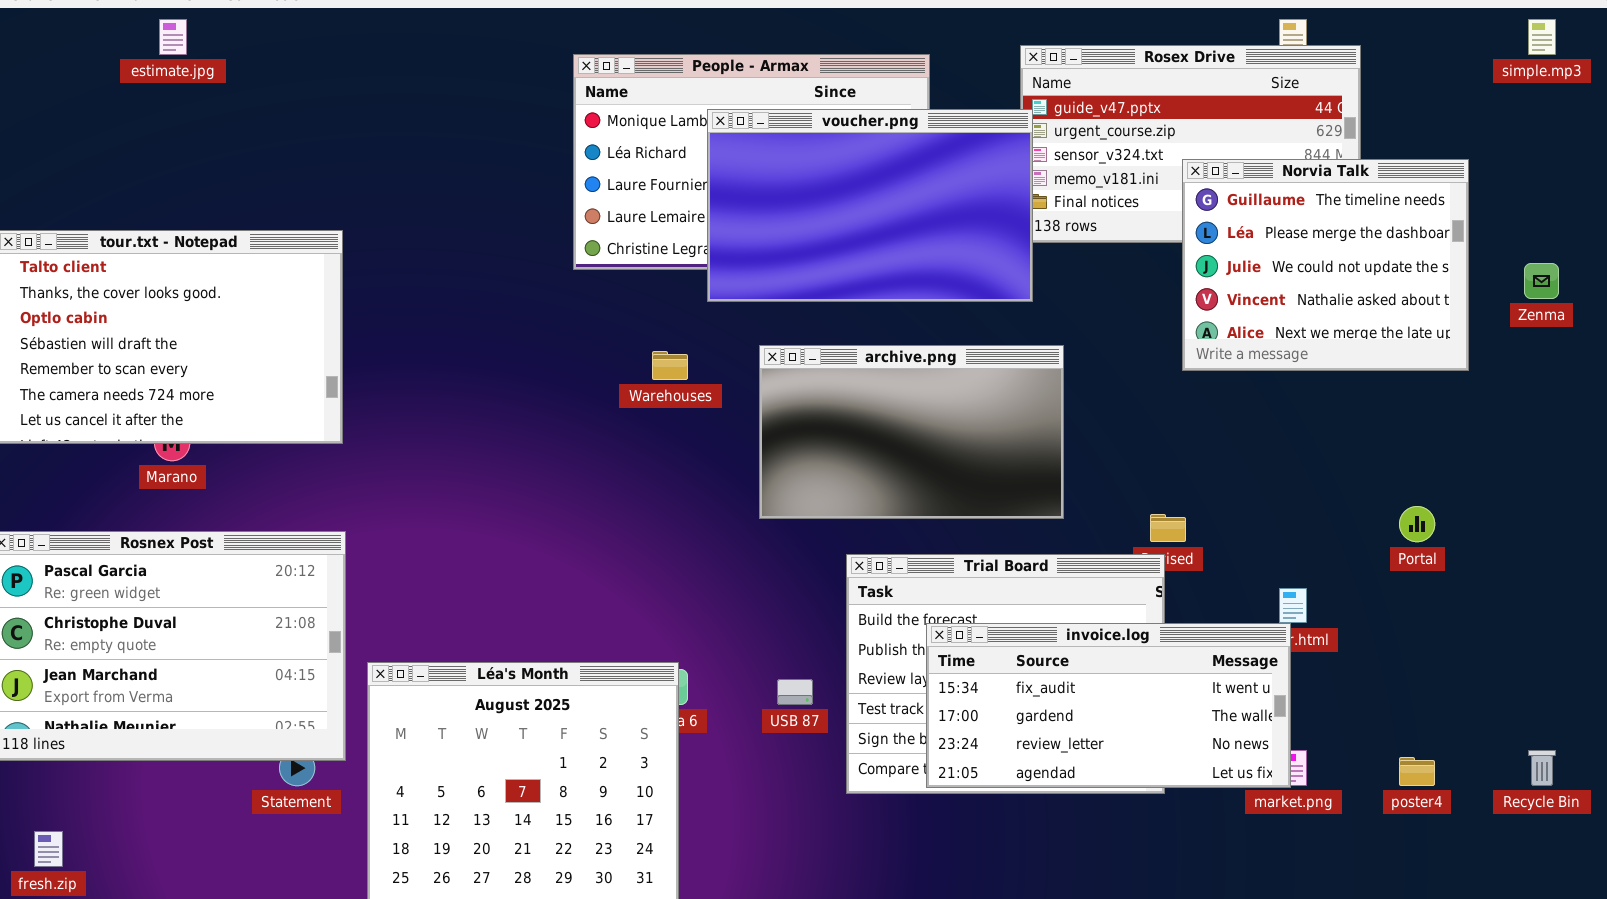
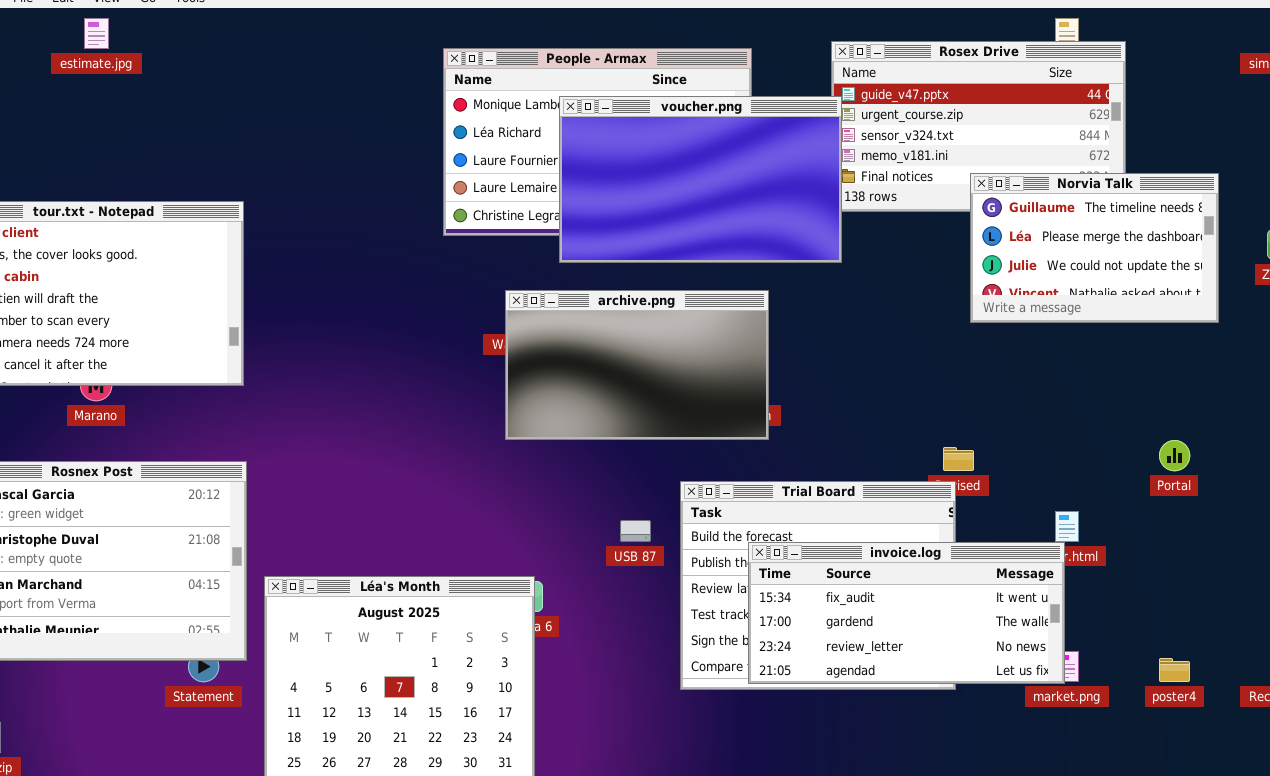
Norvia Talk: [1182,159,1469,371] -> [970,173,1219,323], resized
archive.png: [759,345,1064,519] -> [505,290,769,440], moved
USB 87: [777,679,813,705] -> [620,520,651,542], moved

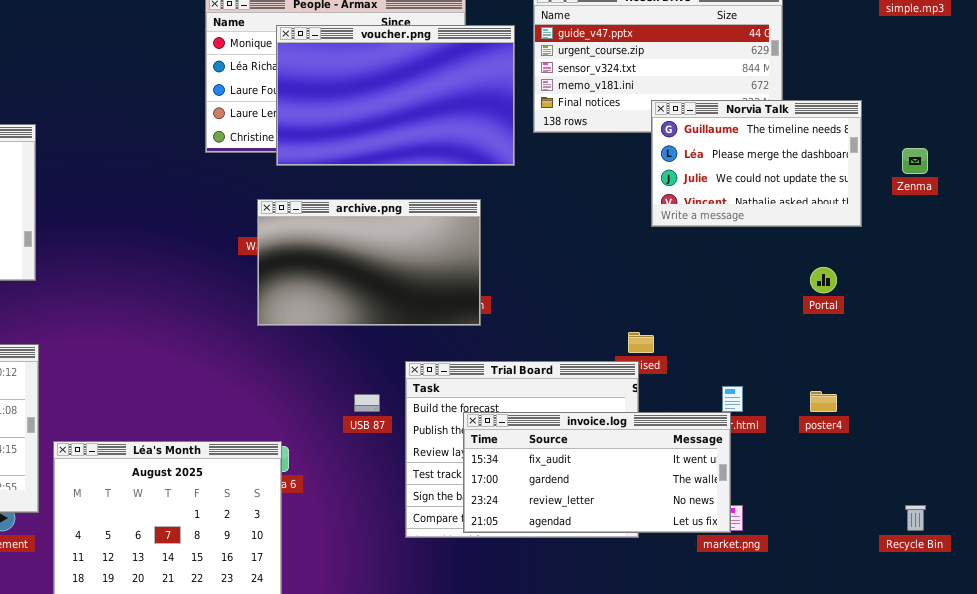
voucher.png: [559,96,842,263] -> [276,25,515,166], moved
Portal: [1159,440,1190,471] -> [810,267,837,293], moved
poster4: [1159,658,1190,682] -> [810,391,837,412], moved

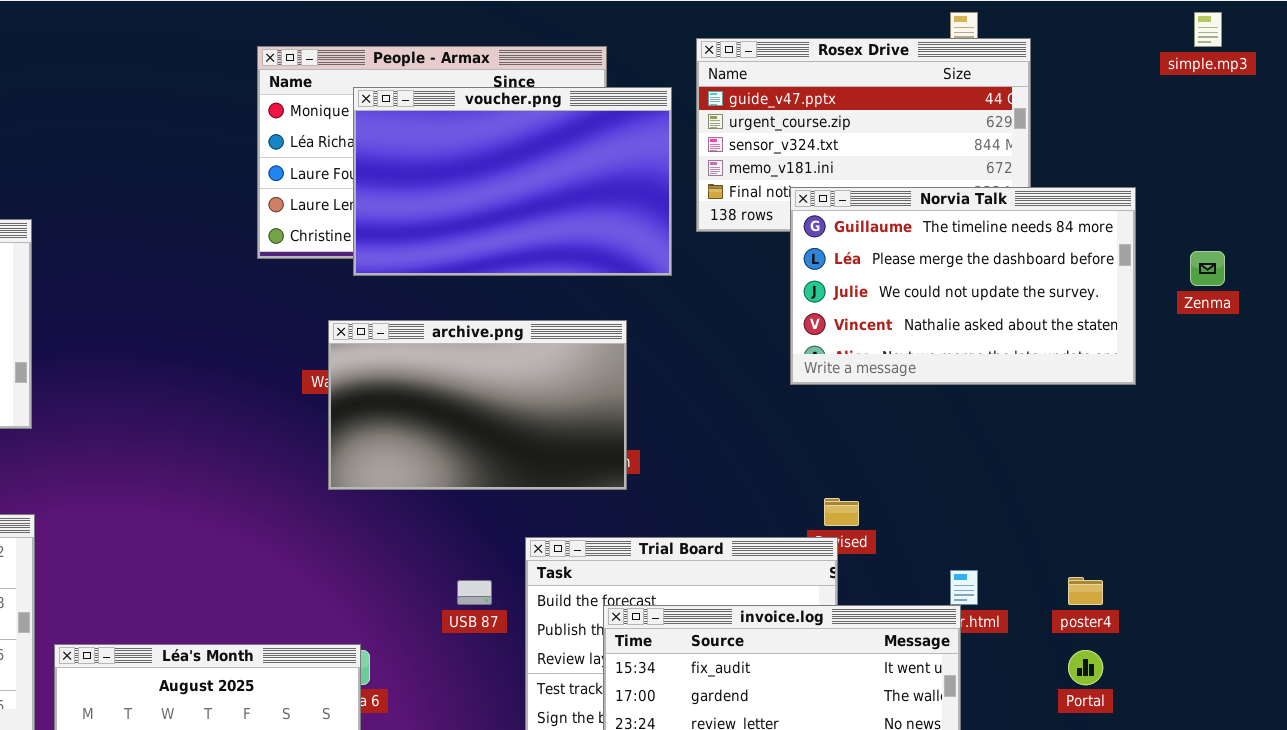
Norvia Talk: [651,100,862,227] -> [790,187,1136,385], resized
Portal: [810,267,837,293] -> [1068,650,1103,685], moved

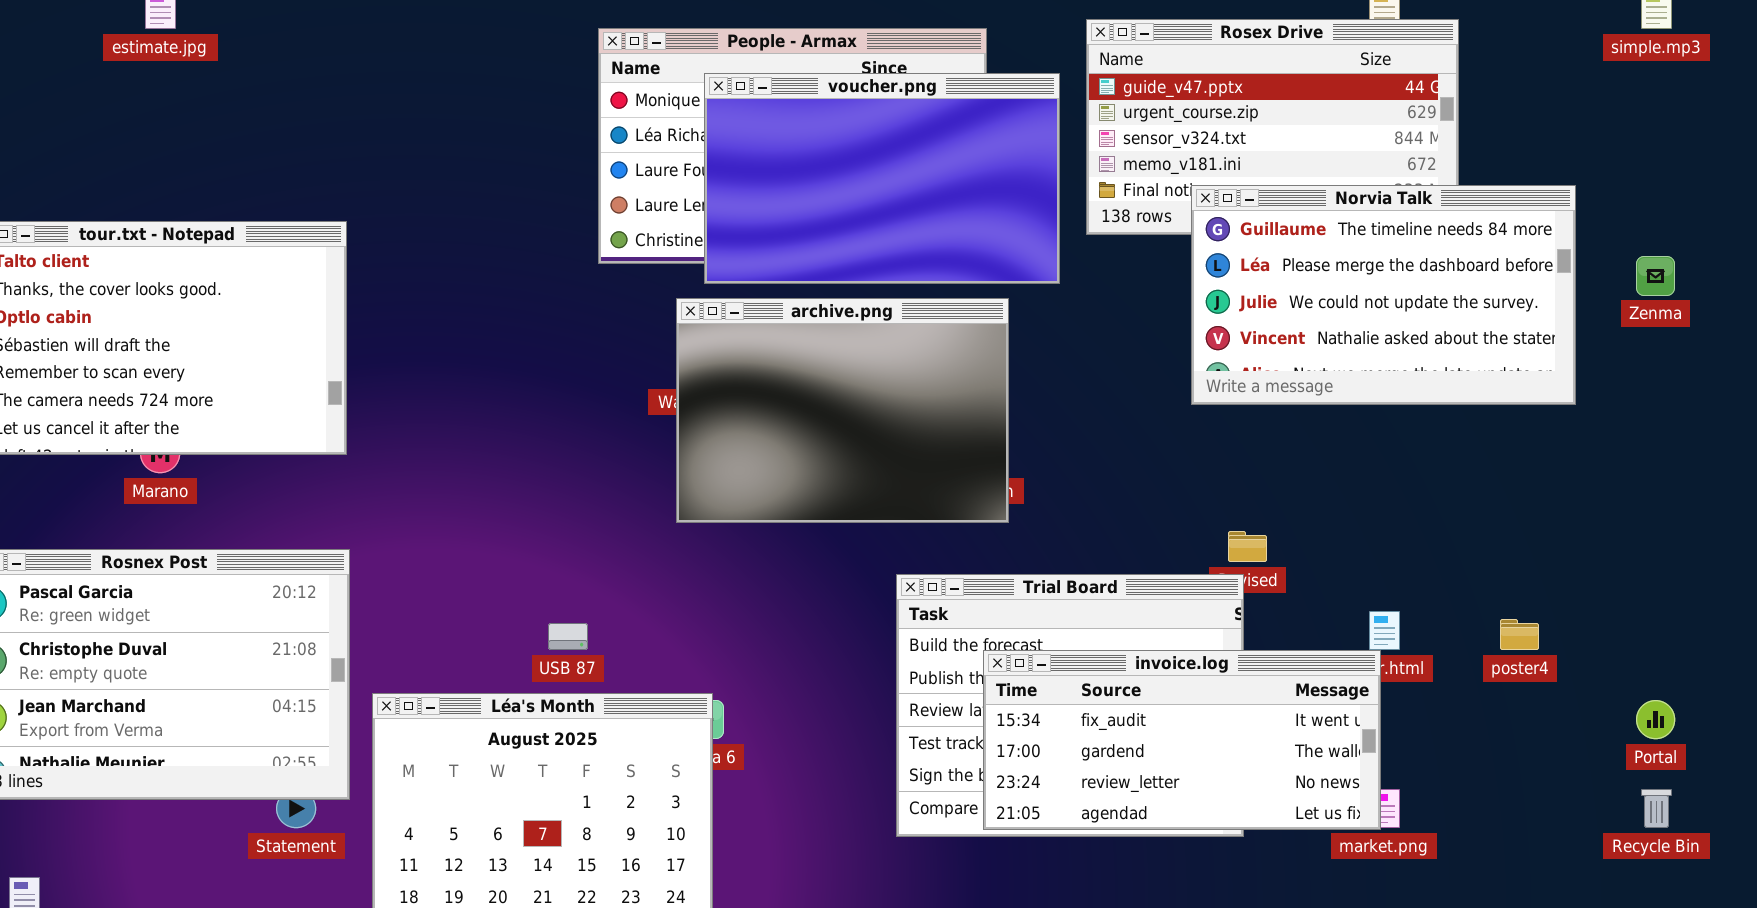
archive.png: [328,320,627,490] -> [676,298,1009,523], resized
USB 87: [457,580,492,605] -> [548,623,588,650], moved
Portal: [1068,650,1103,685] -> [1636,700,1675,739], moved

